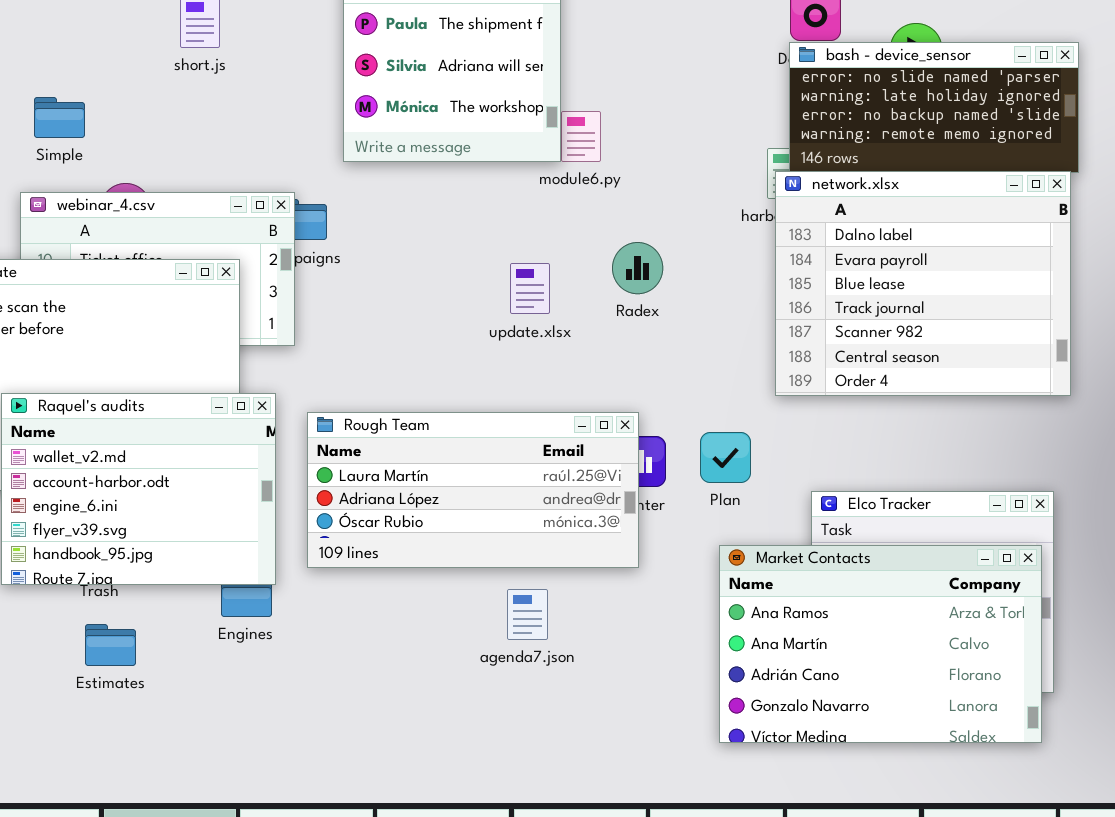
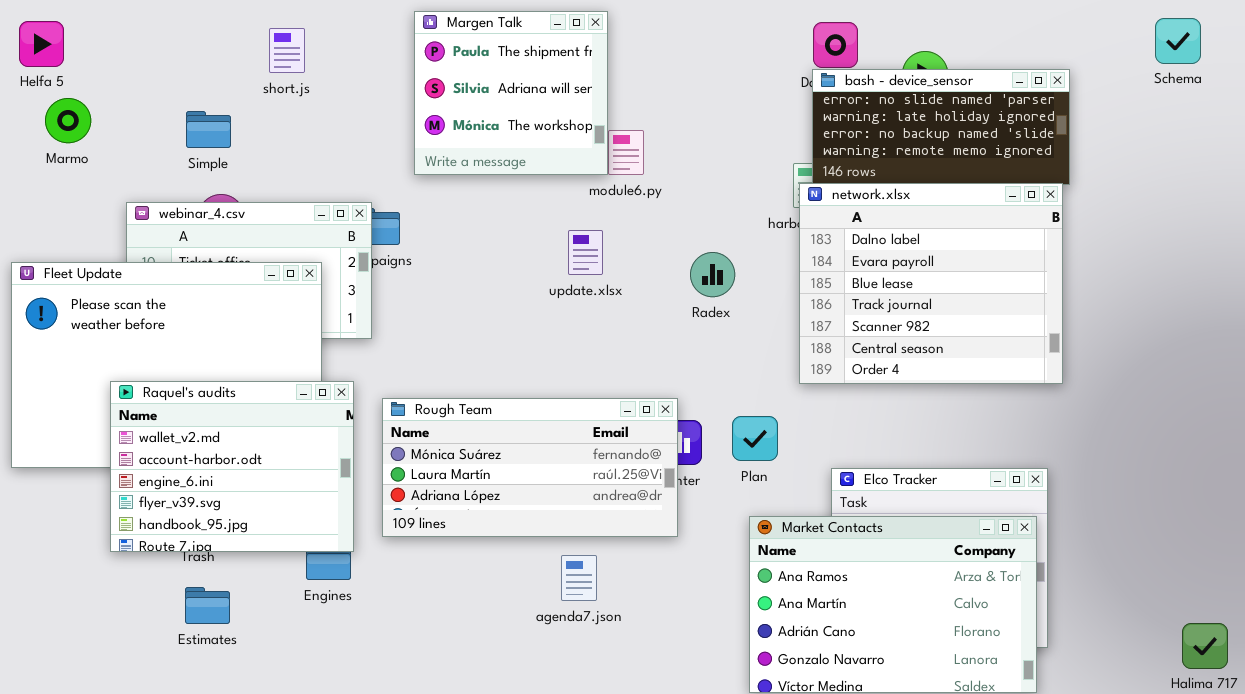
Simple: [34,97,85,138] -> [186,111,231,148], moved
Radex: [612,242,663,294] -> [690,252,735,297], moved
update.xlsx: [510,263,550,314] -> [568,230,603,275], moved
Rough Team: [307,412,639,568] -> [382,398,678,537], scrolled up 1 row

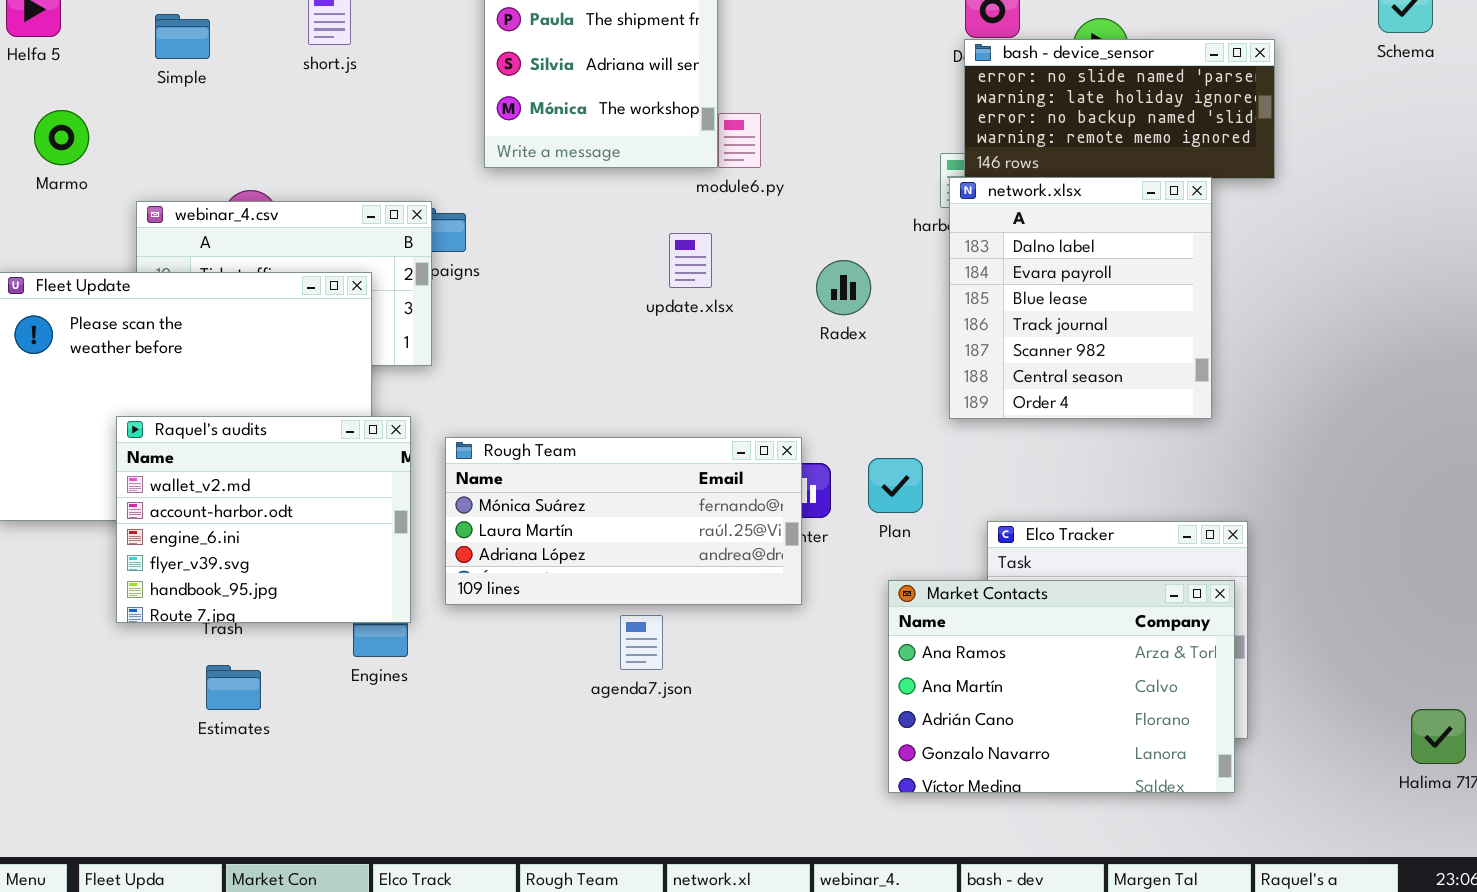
Marmo: [45,98,91,143] -> [34,110,89,165], moved
Simple: [186,111,231,148] -> [155,14,210,59], moved
network.xlsx: [799,183,1063,384] -> [949,177,1212,419], resized
agenda7.json: [561,555,597,601] -> [620,615,663,670], moved

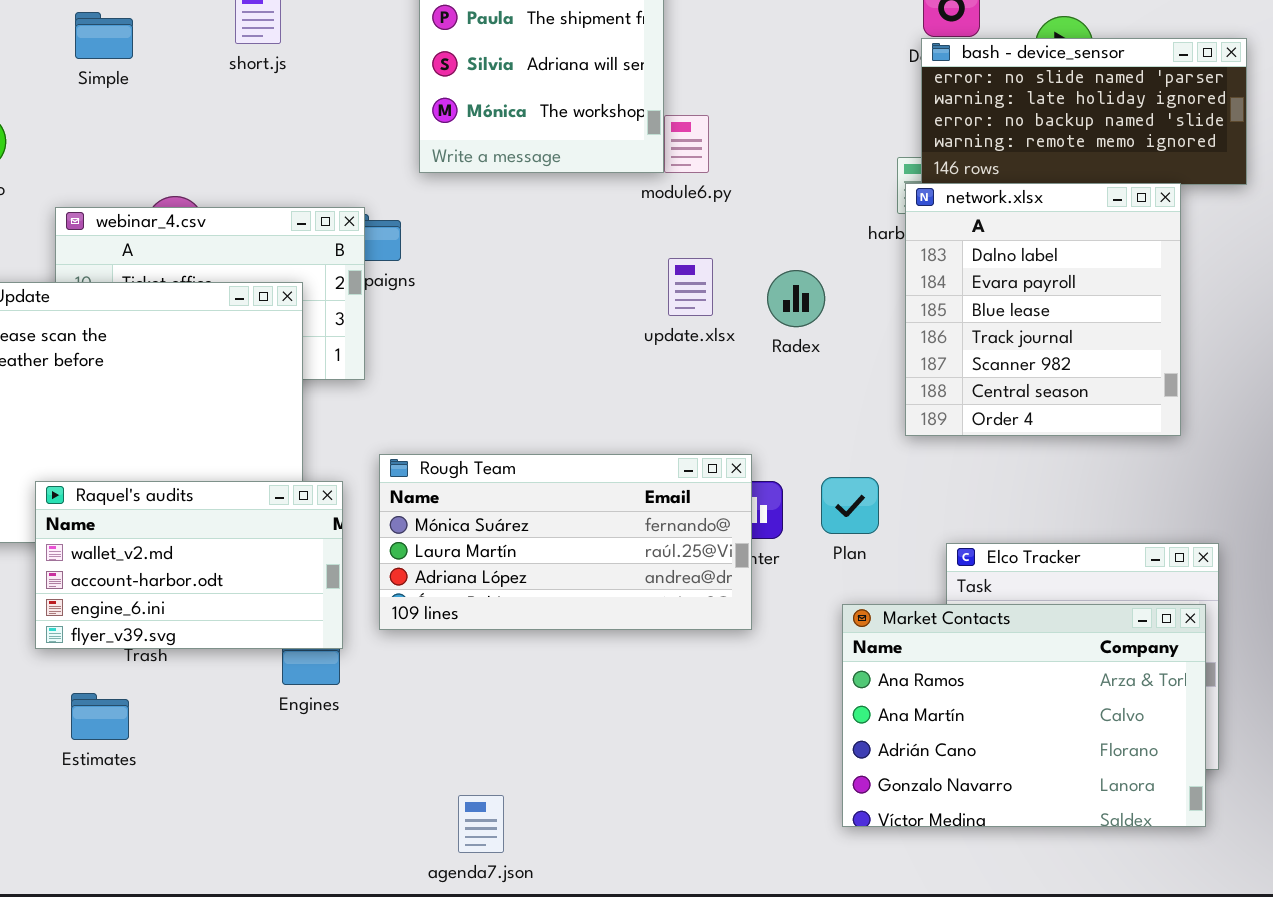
update.xlsx: [669,233,712,288] -> [668,258,713,316], moved
Raquel's audits: [116,416,411,623] -> [35,481,343,649], resized
agenda7.json: [620,615,663,670] -> [458,795,504,853], moved
Estimates: [206,665,261,710] -> [71,693,129,740], moved

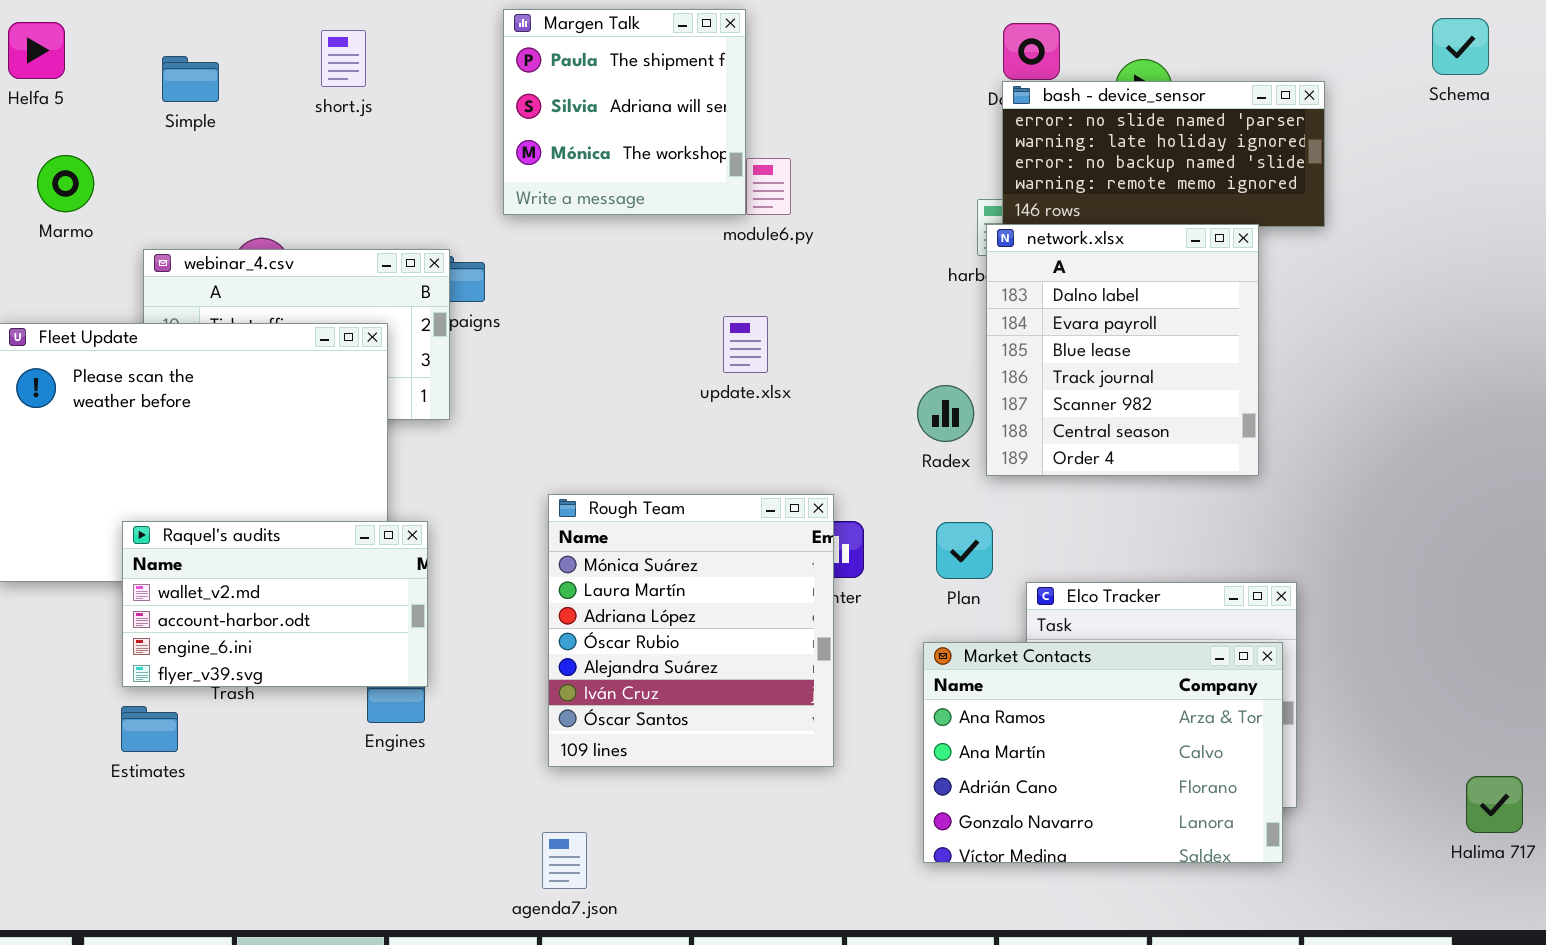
update.xlsx: [668,258,713,316] -> [723,316,768,373], moved
Radex: [767,270,825,327] -> [917,385,974,442], moved
Rough Team: [379,454,752,630] -> [548,494,834,767], resized
Plan: [821,477,879,534] -> [936,522,993,579], moved
Estimates: [71,693,129,740] -> [121,706,178,752], moved

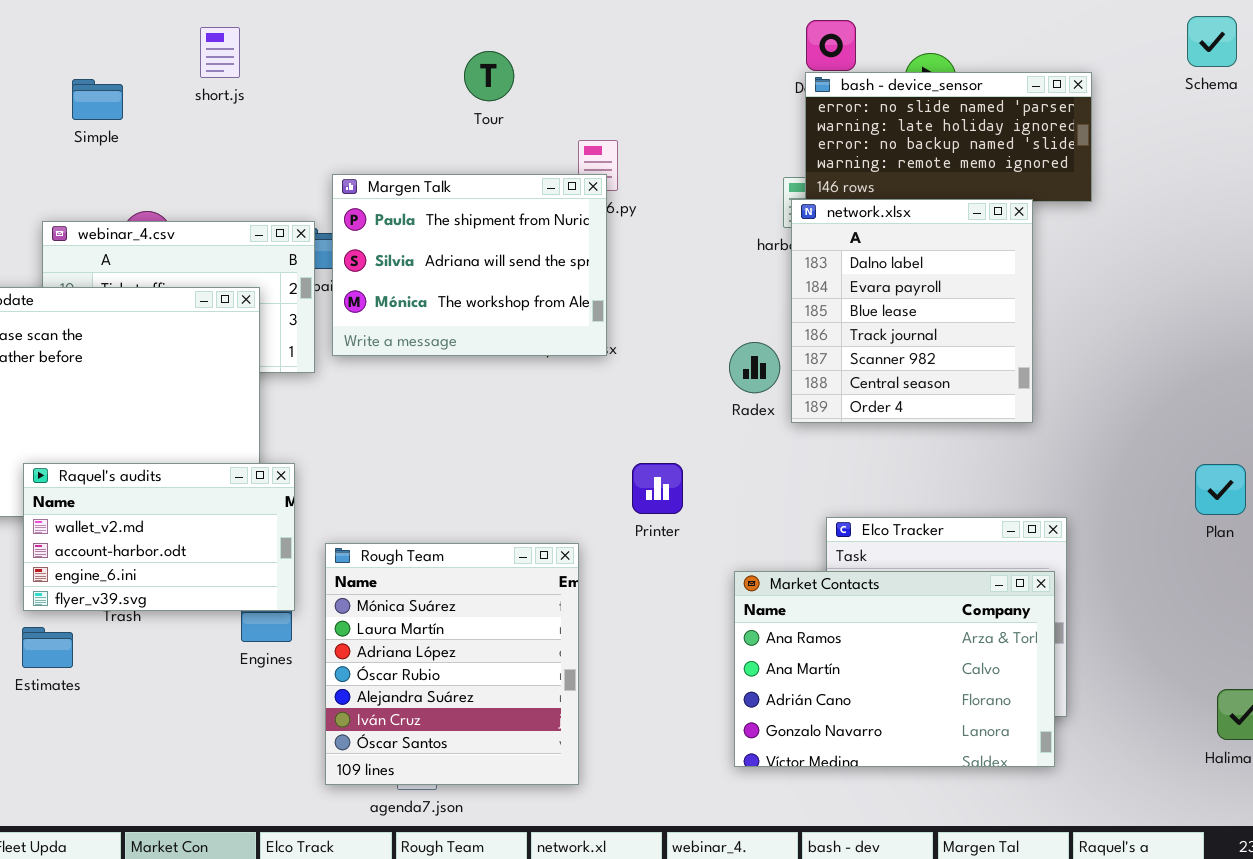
Margen Talk: [503,9,746,215] -> [332,174,607,356], moved, resized
Simple: [162,56,219,102] -> [72,79,123,120], moved
Rough Team: [548,494,834,767] -> [325,543,579,785], moved
Plan: [936,522,993,579] -> [1195,464,1246,515], moved

